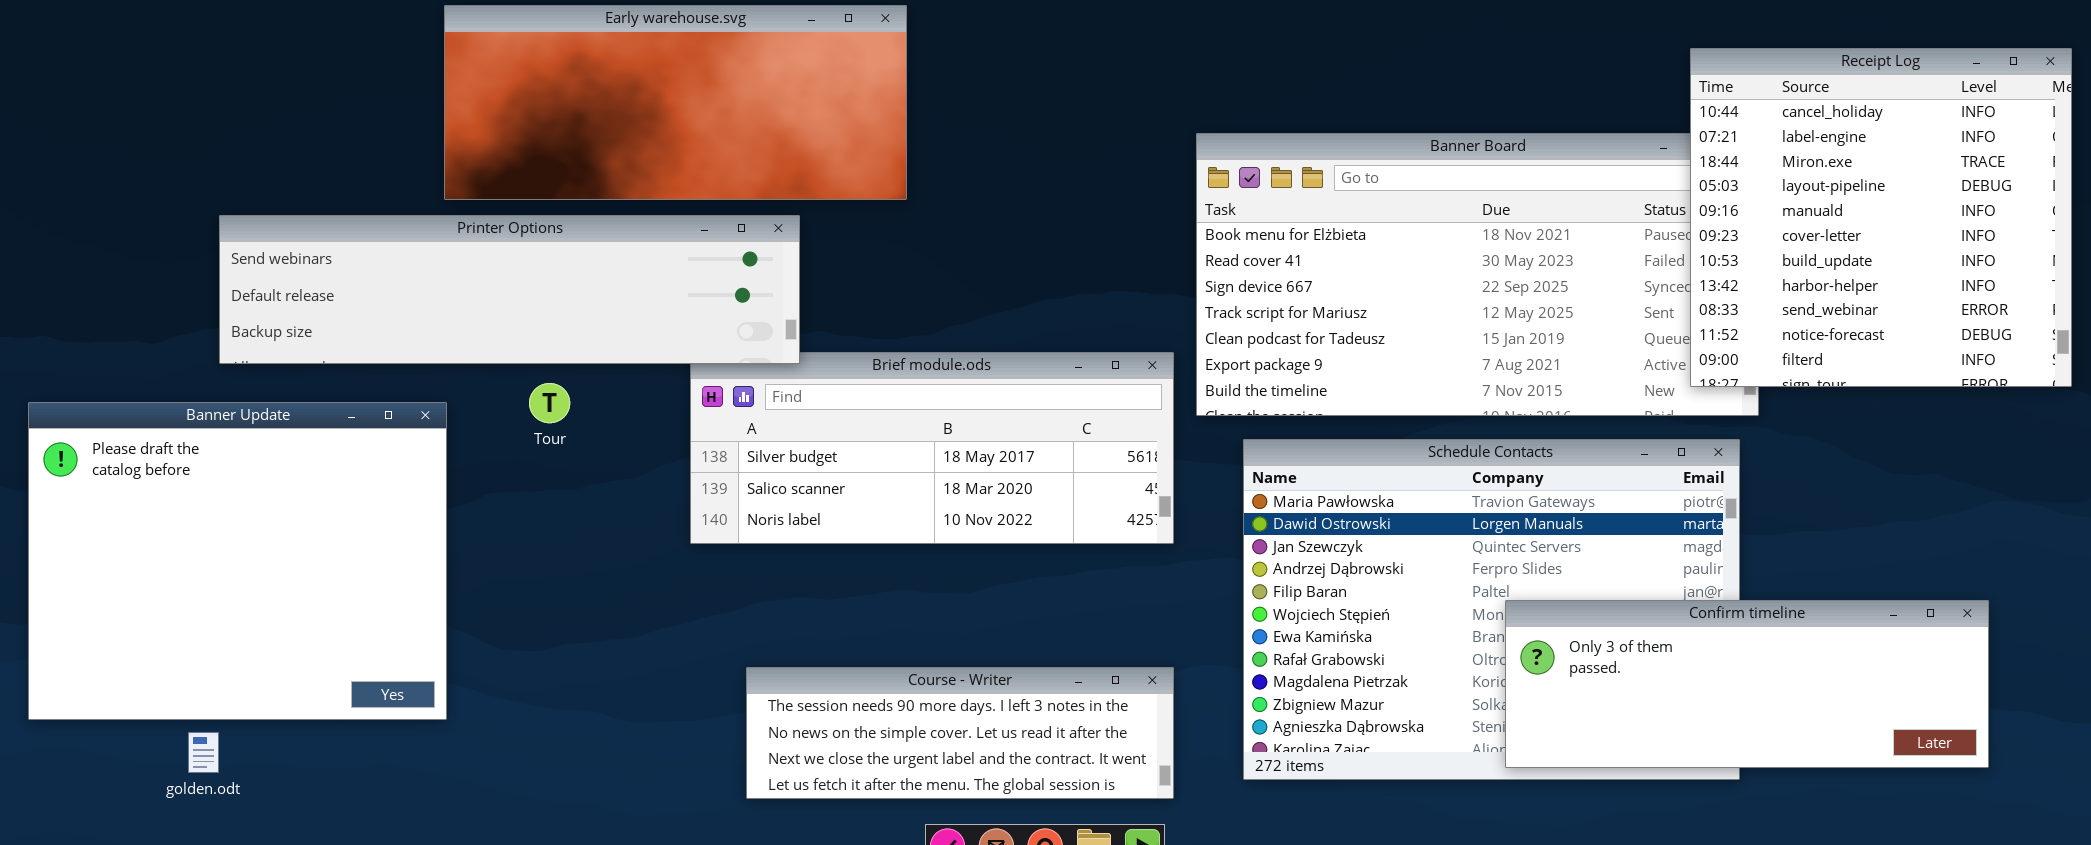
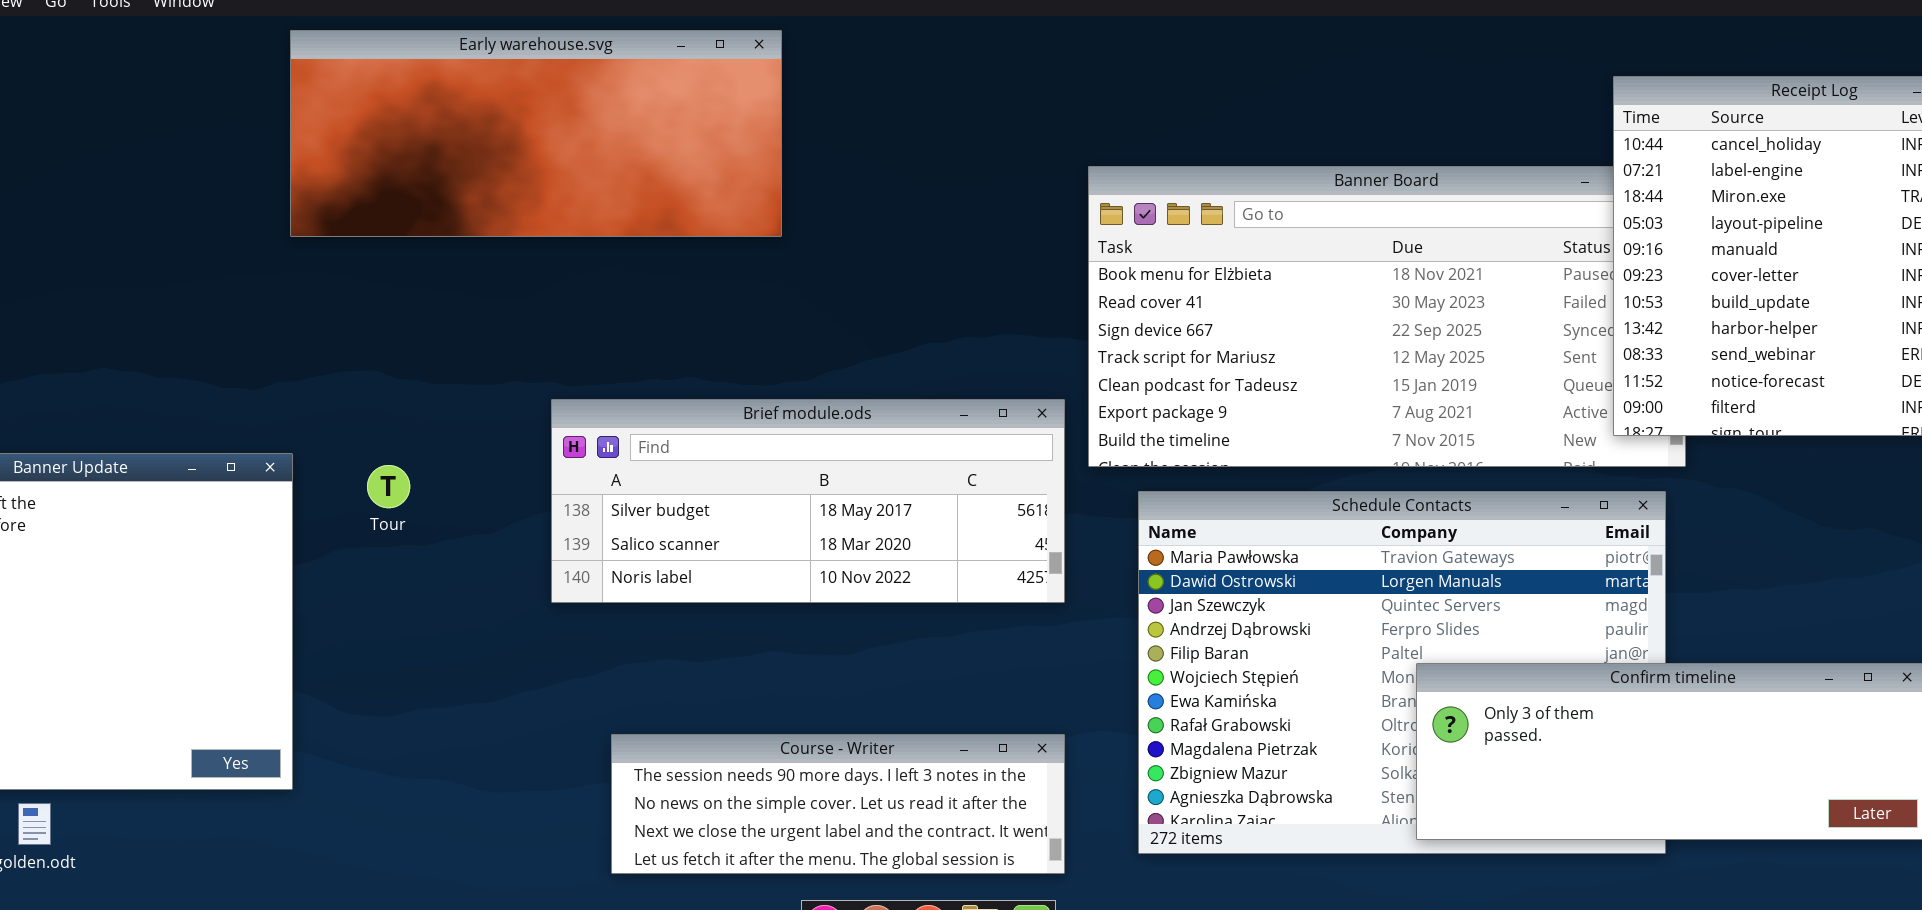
Printer Options: [219,215,800,364] -> none, closed
Tour: [529,383,570,423] -> [367,465,410,508], moved

